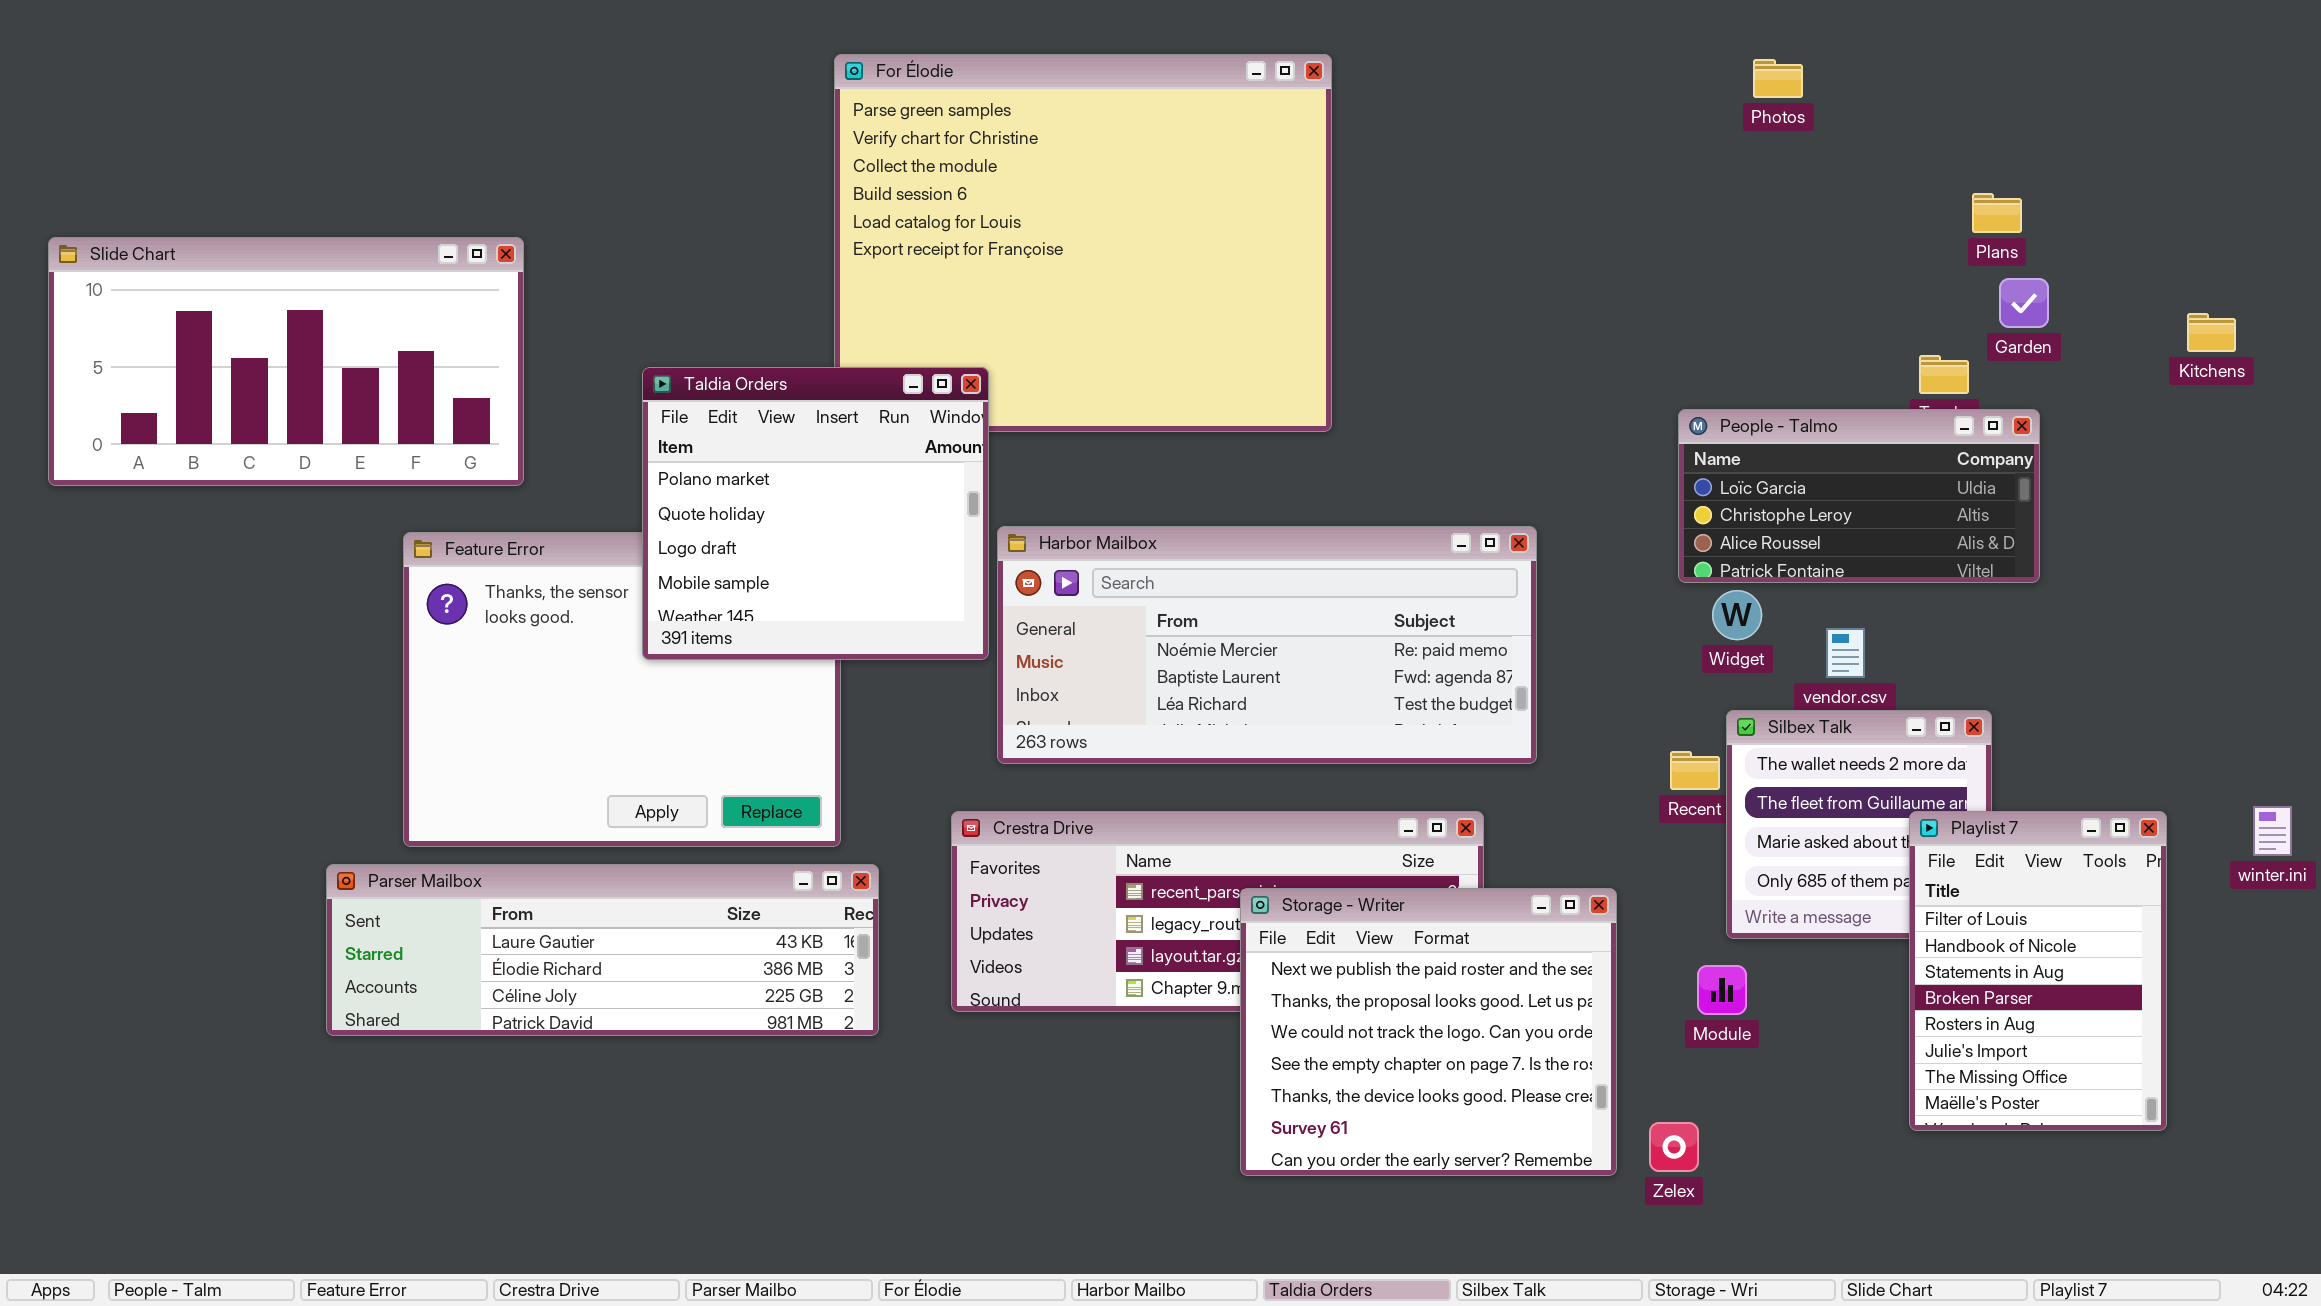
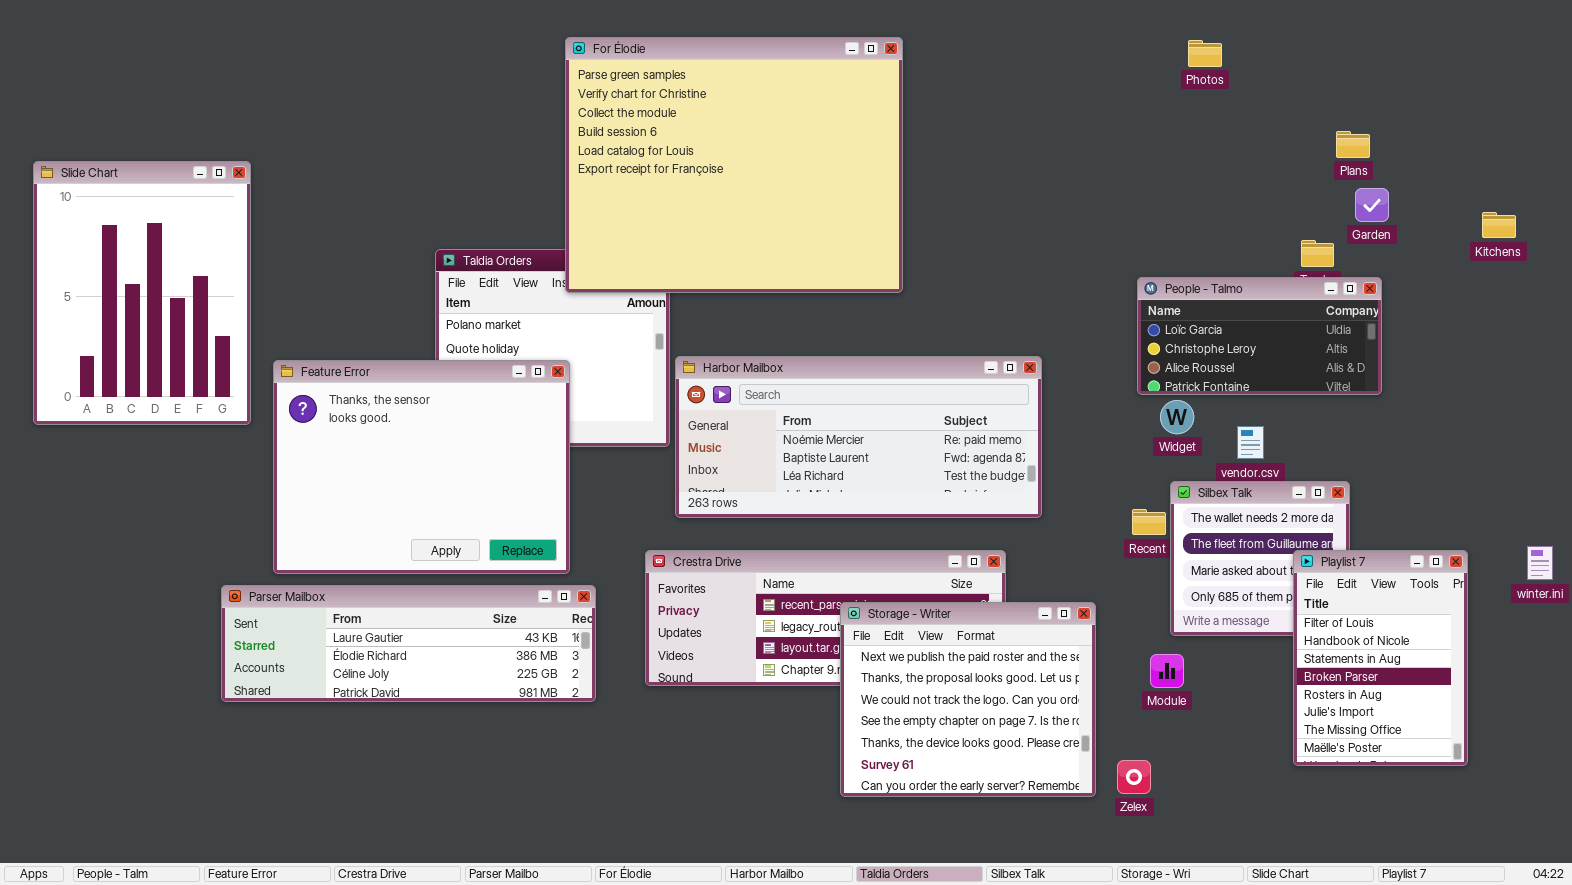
For Élodie: [834,54,1332,432] -> [565,37,903,293], raised
Slide Chart: [48,237,524,486] -> [33,161,251,425], resized
Feature Error: [403,532,841,847] -> [273,360,570,574], raised

